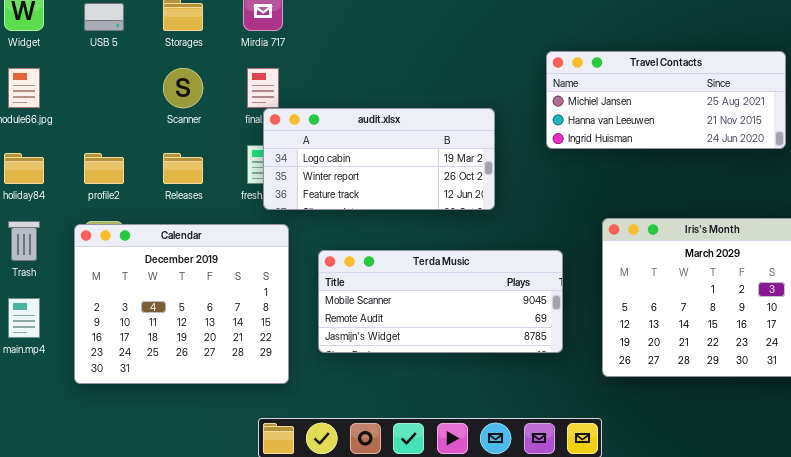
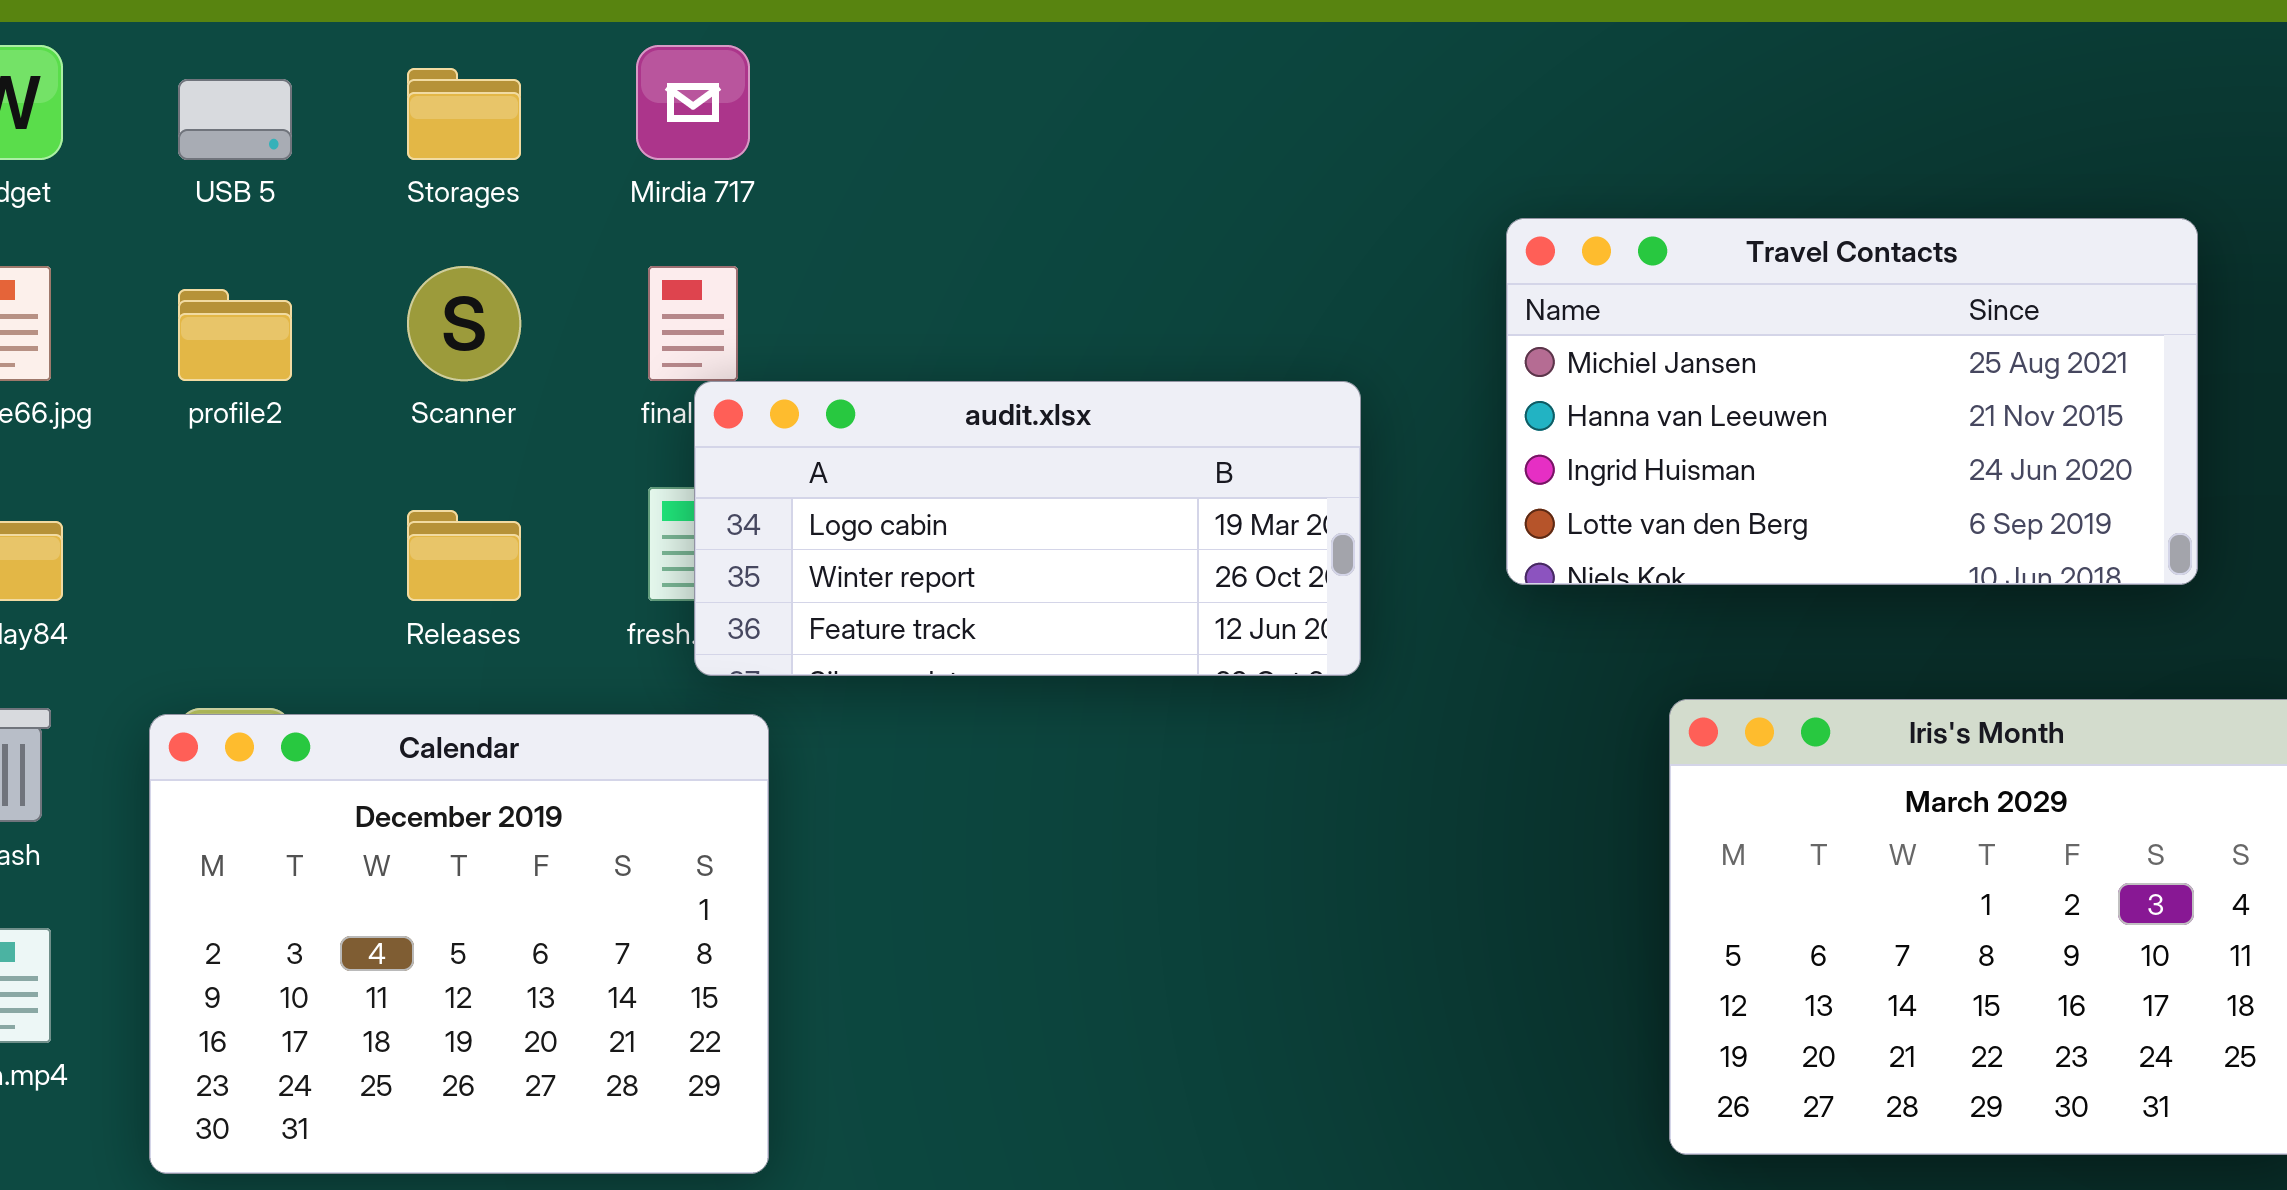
Travel Contacts: [546,51,786,149] -> [1506,218,2198,585], resized
profile2: [84,153,124,184] -> [178,289,292,381], moved
Terda Music: [318,250,563,353] -> none, closed

